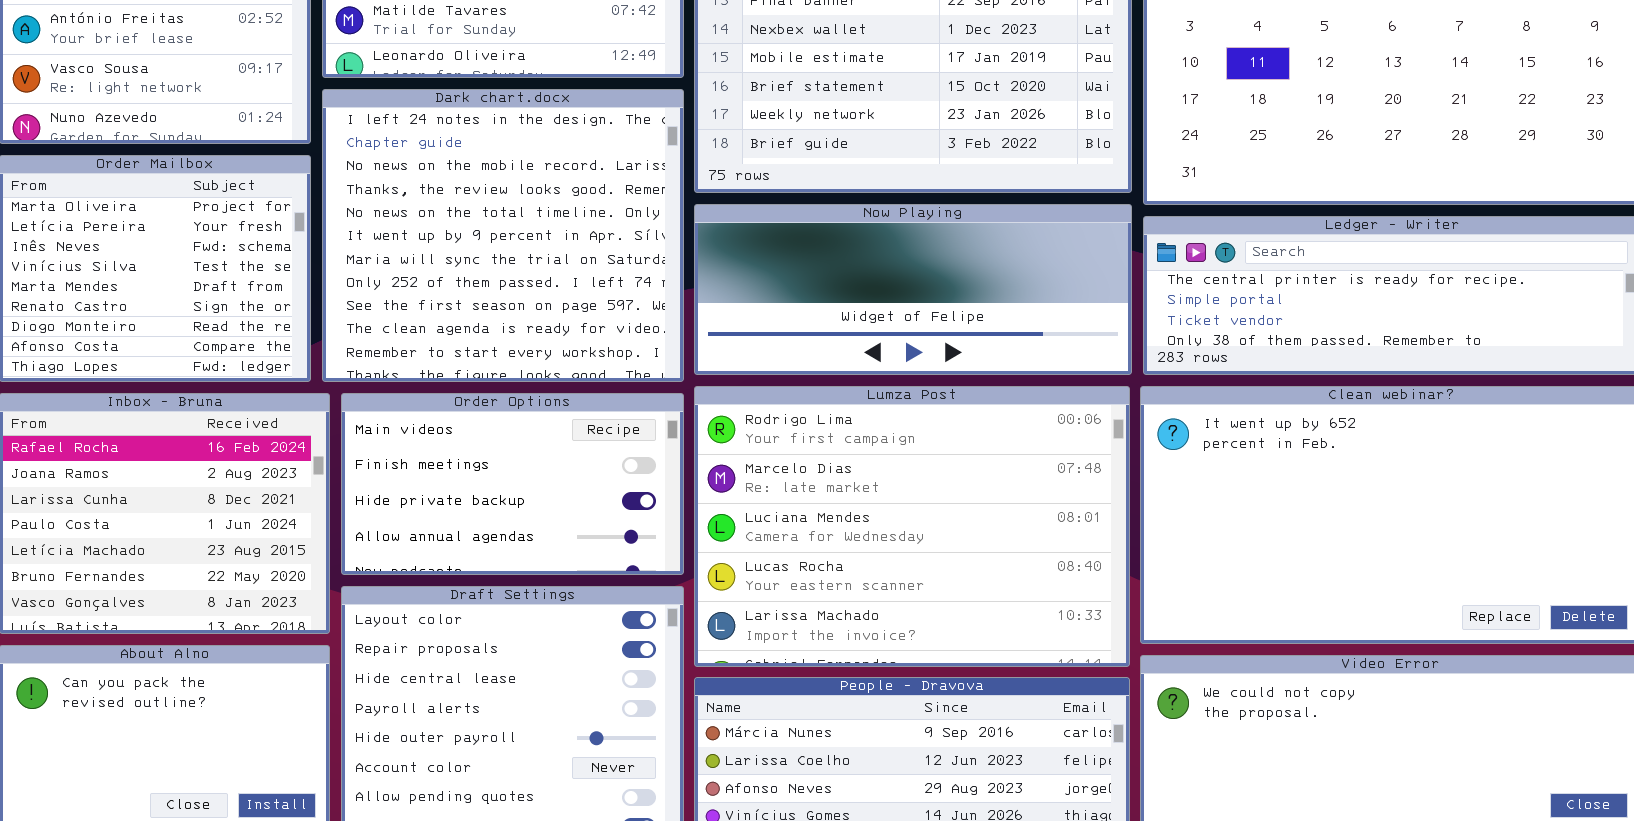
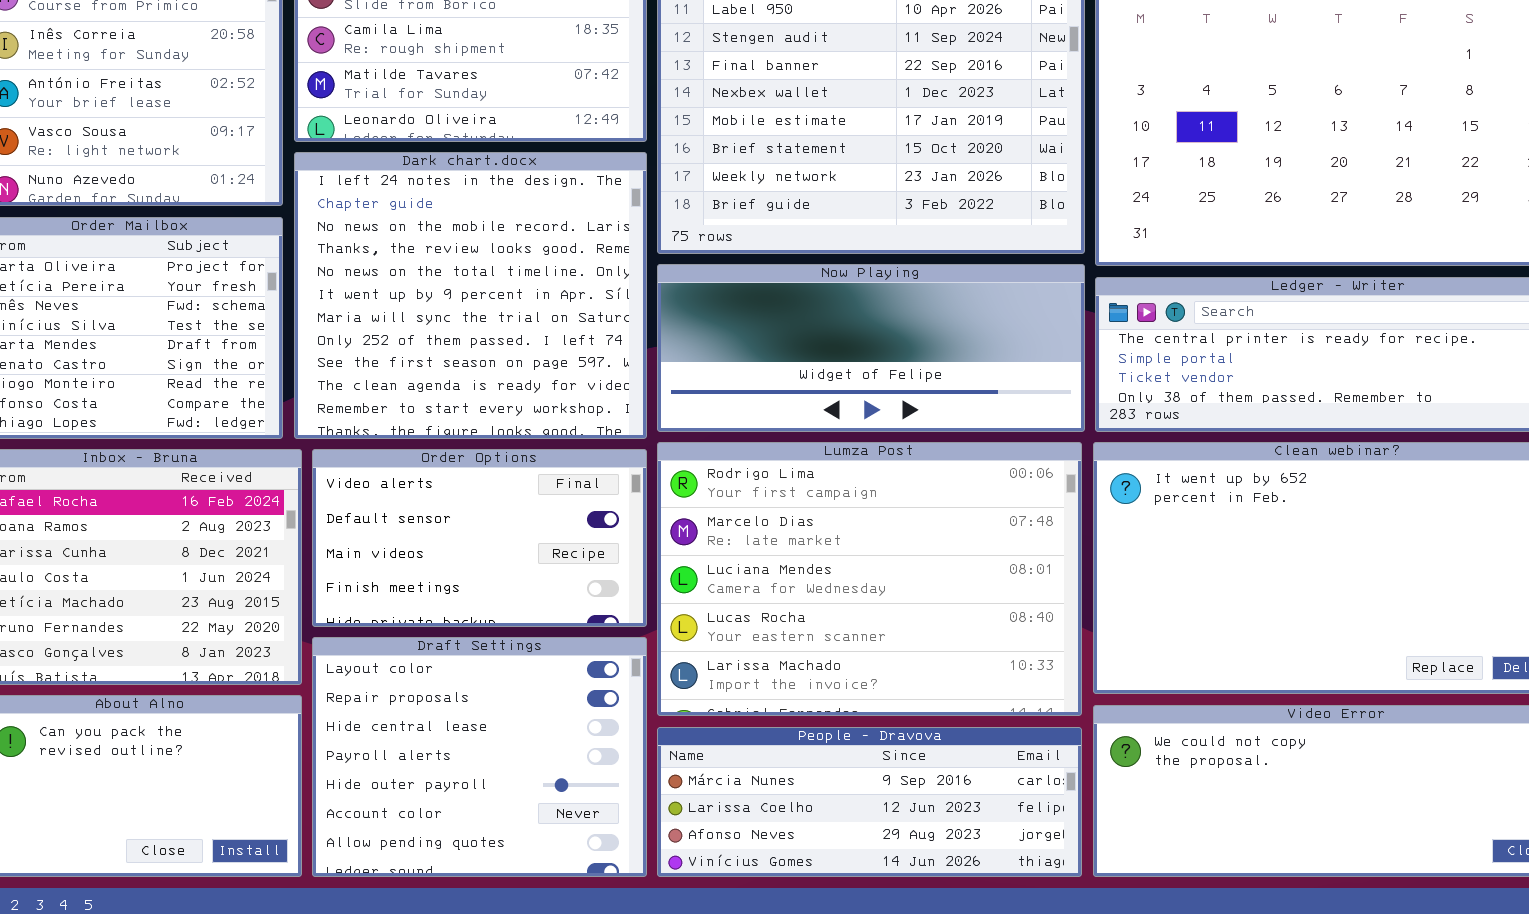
Order Options: [341,393,684,575] -> [312,449,647,627], scrolled up 2 rows

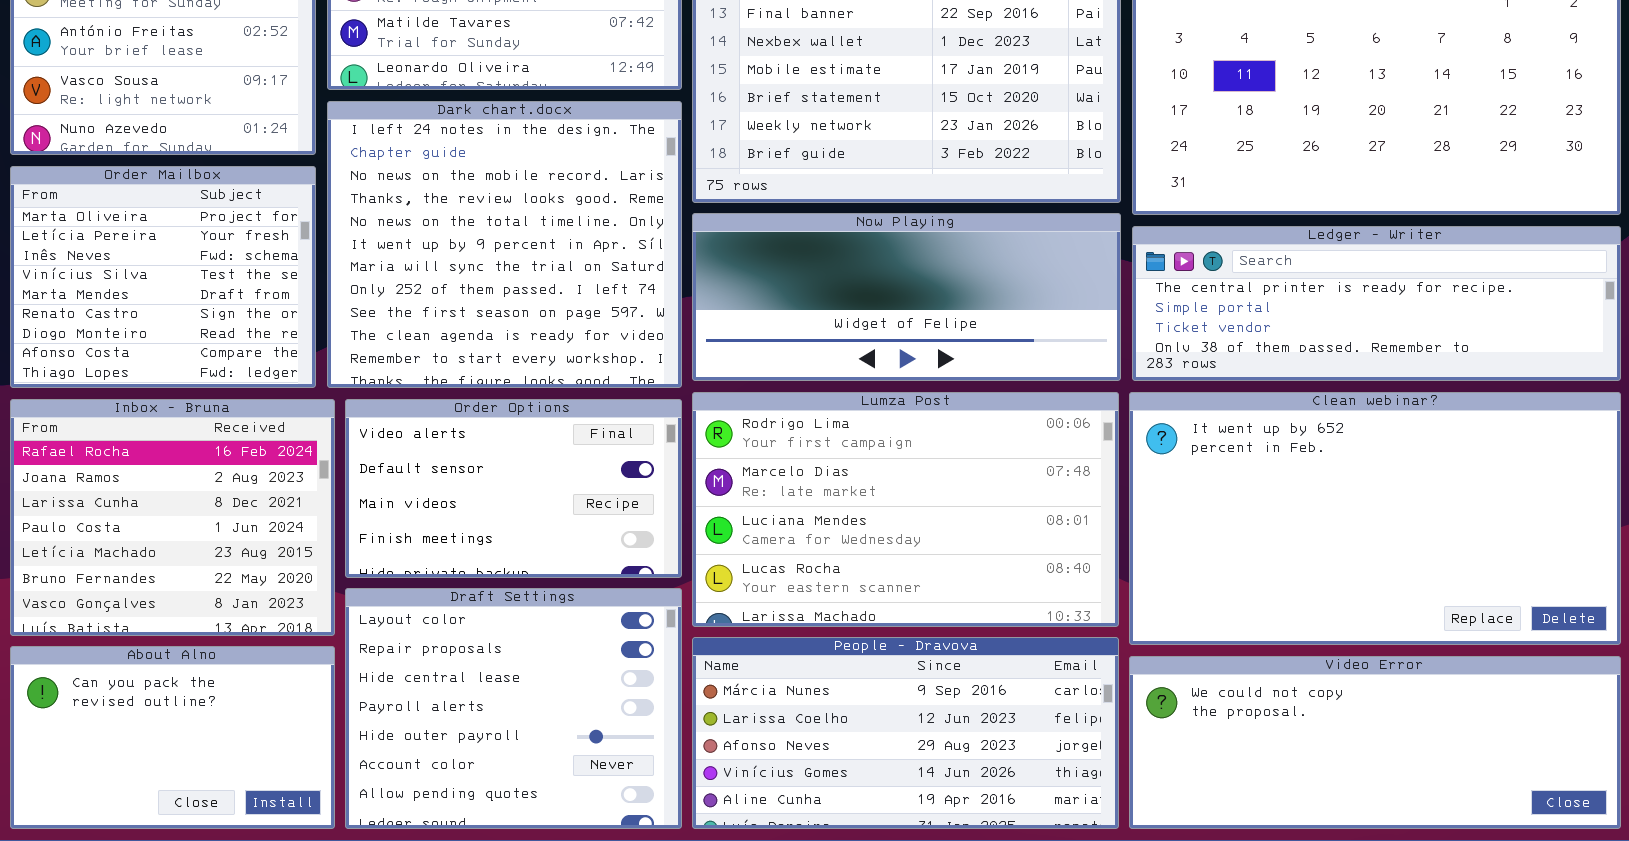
Lumza Post: [657,442,1082,716] -> [692,392,1119,627], resized
People - Dravova: [657,727,1082,877] -> [692,637,1119,829], resized

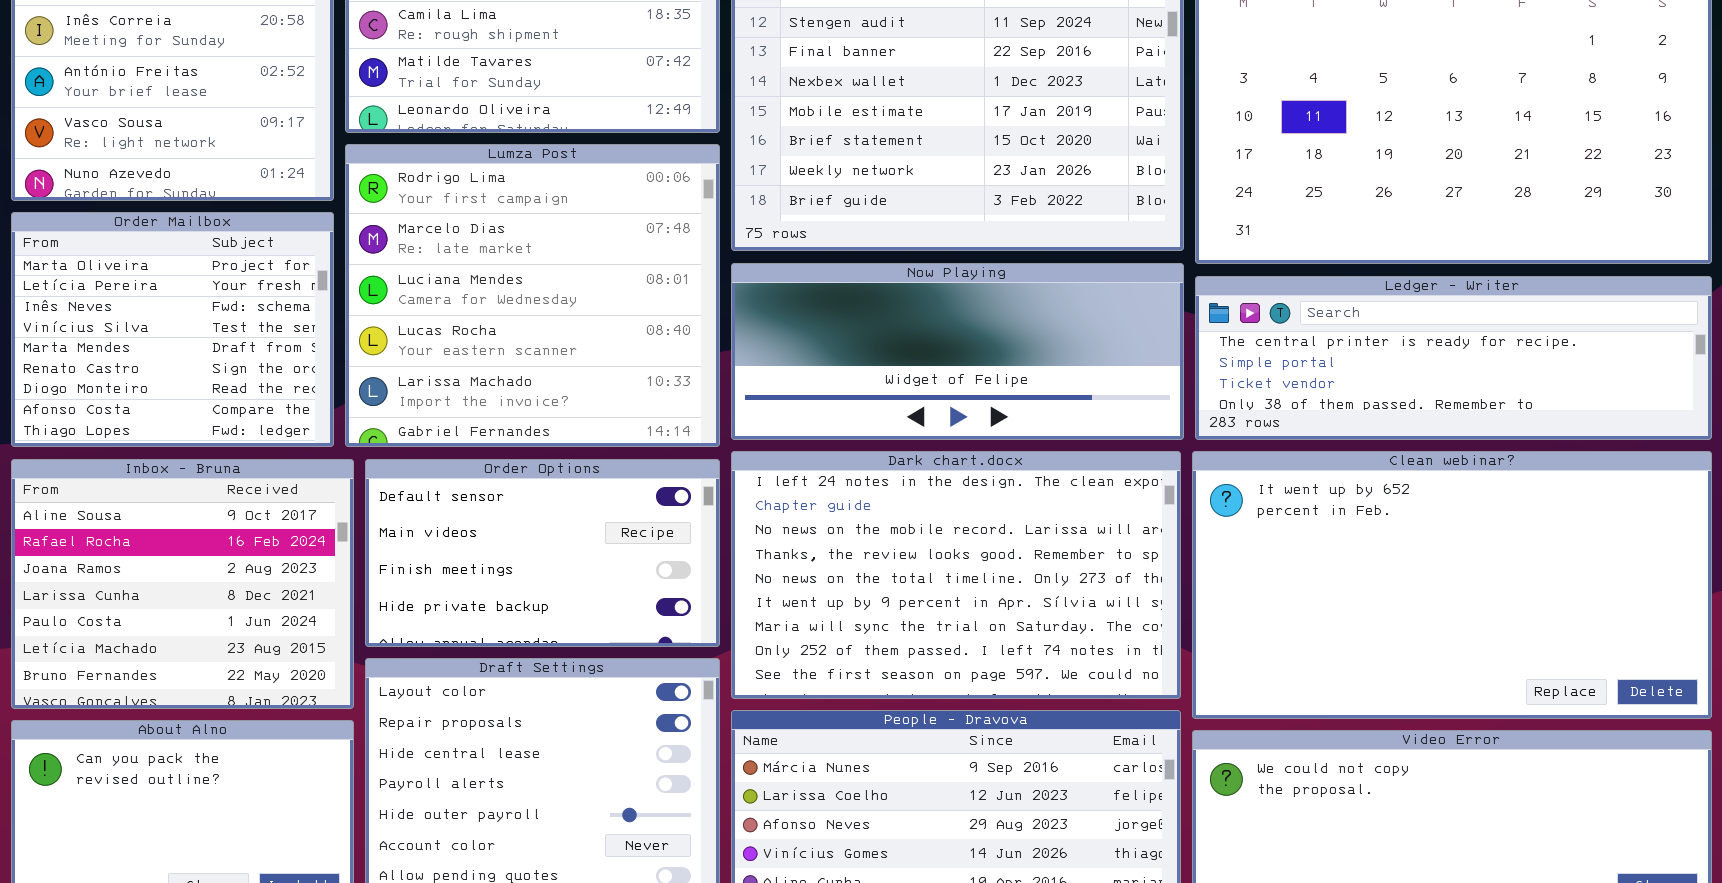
Dark chart.docx: [327,101,682,388] -> [731,451,1181,699], moved, resized
Lumza Post: [692,392,1119,627] -> [345,144,720,447], moved, resized
Inbox - Bruna: [10,399,335,636] -> [11,459,354,709], scrolled up 1 row
Order Options: [345,399,682,578] -> [365,459,720,647], scrolled down 1 row

